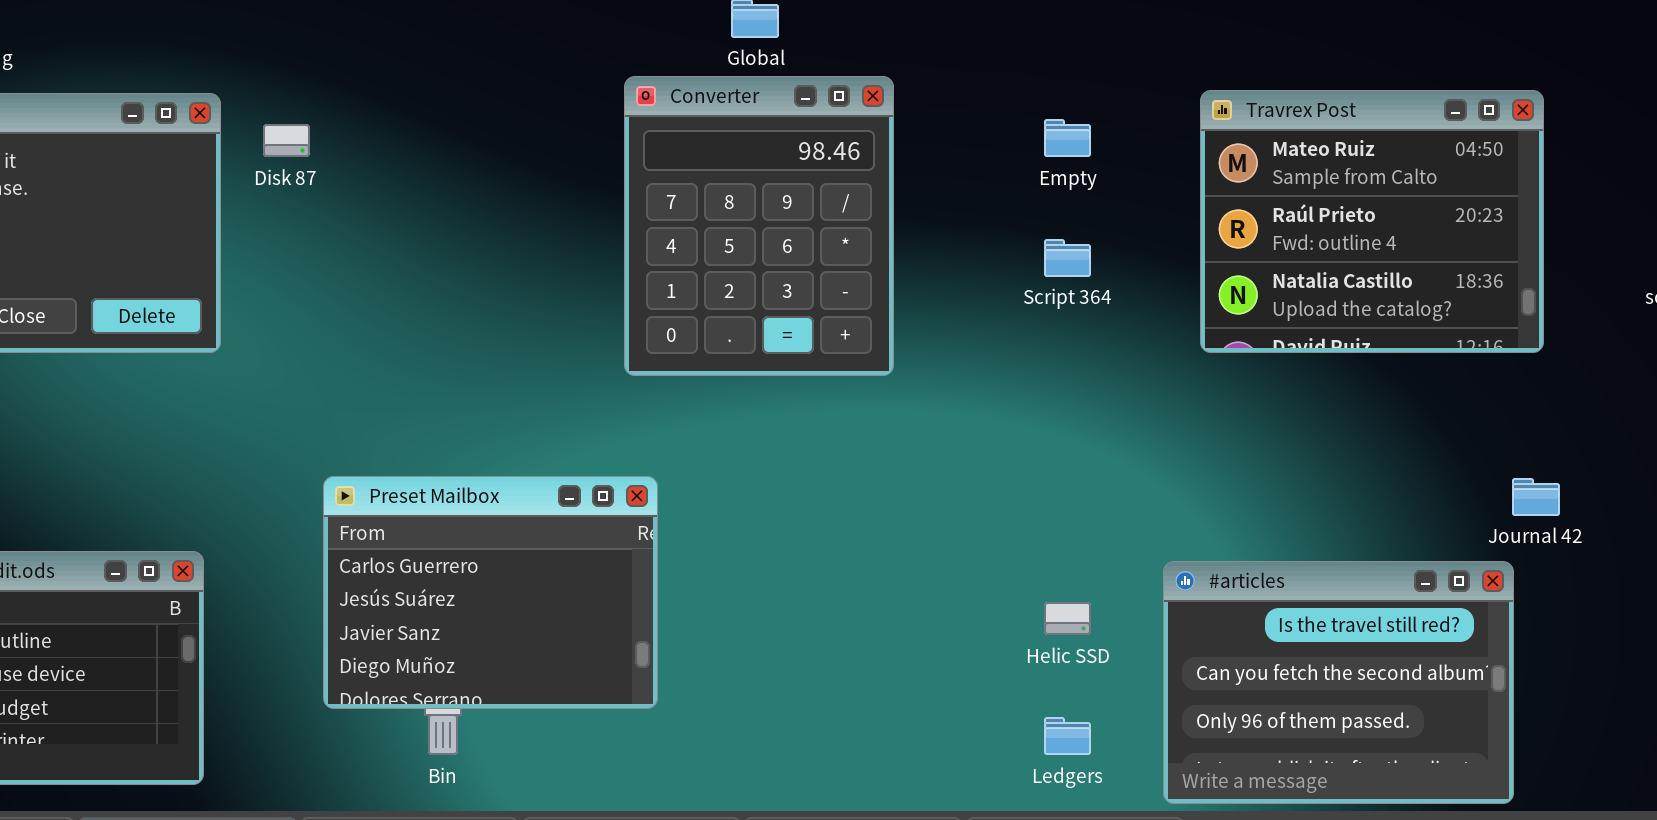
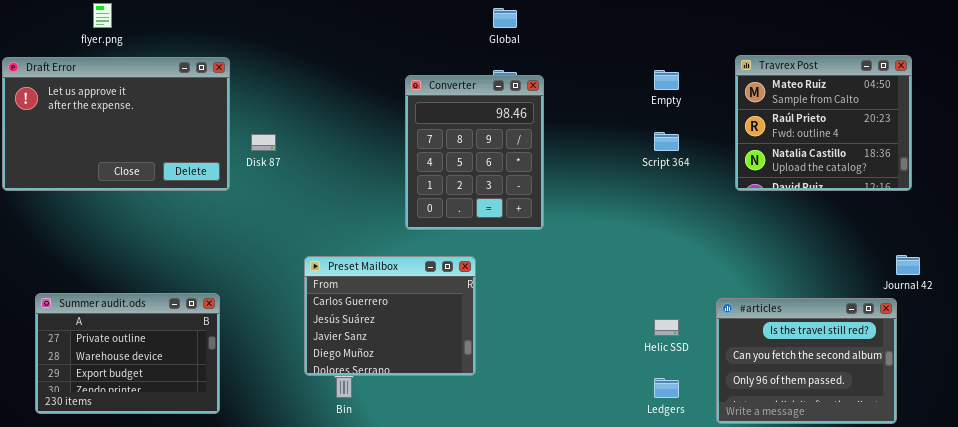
Converter: [624,76,894,376] -> [405,75,544,230], moved
Disk 87: [263,124,310,157] -> [251,134,276,151], moved
Preset Mailbox: [323,476,658,709] -> [304,256,476,376], moved

